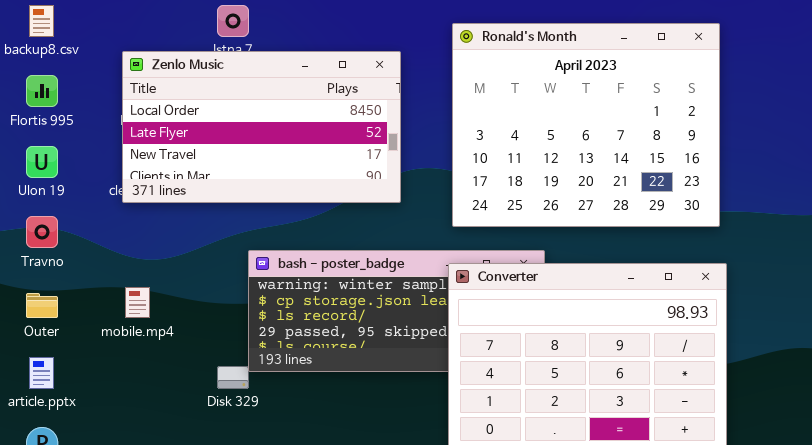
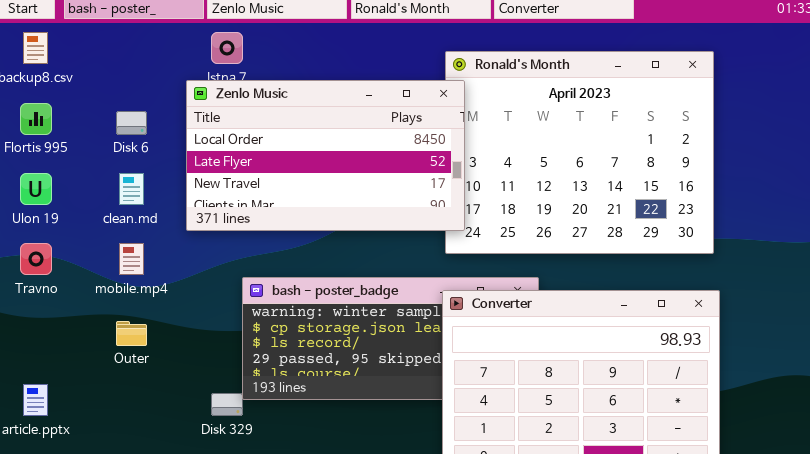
Zenlo Music: [122,51,401,203] -> [186,80,465,231], moved
mobile.mp4: [125,287,150,318] -> [119,243,144,275], moved
Outer: [26,293,58,318] -> [116,321,147,346], moved

